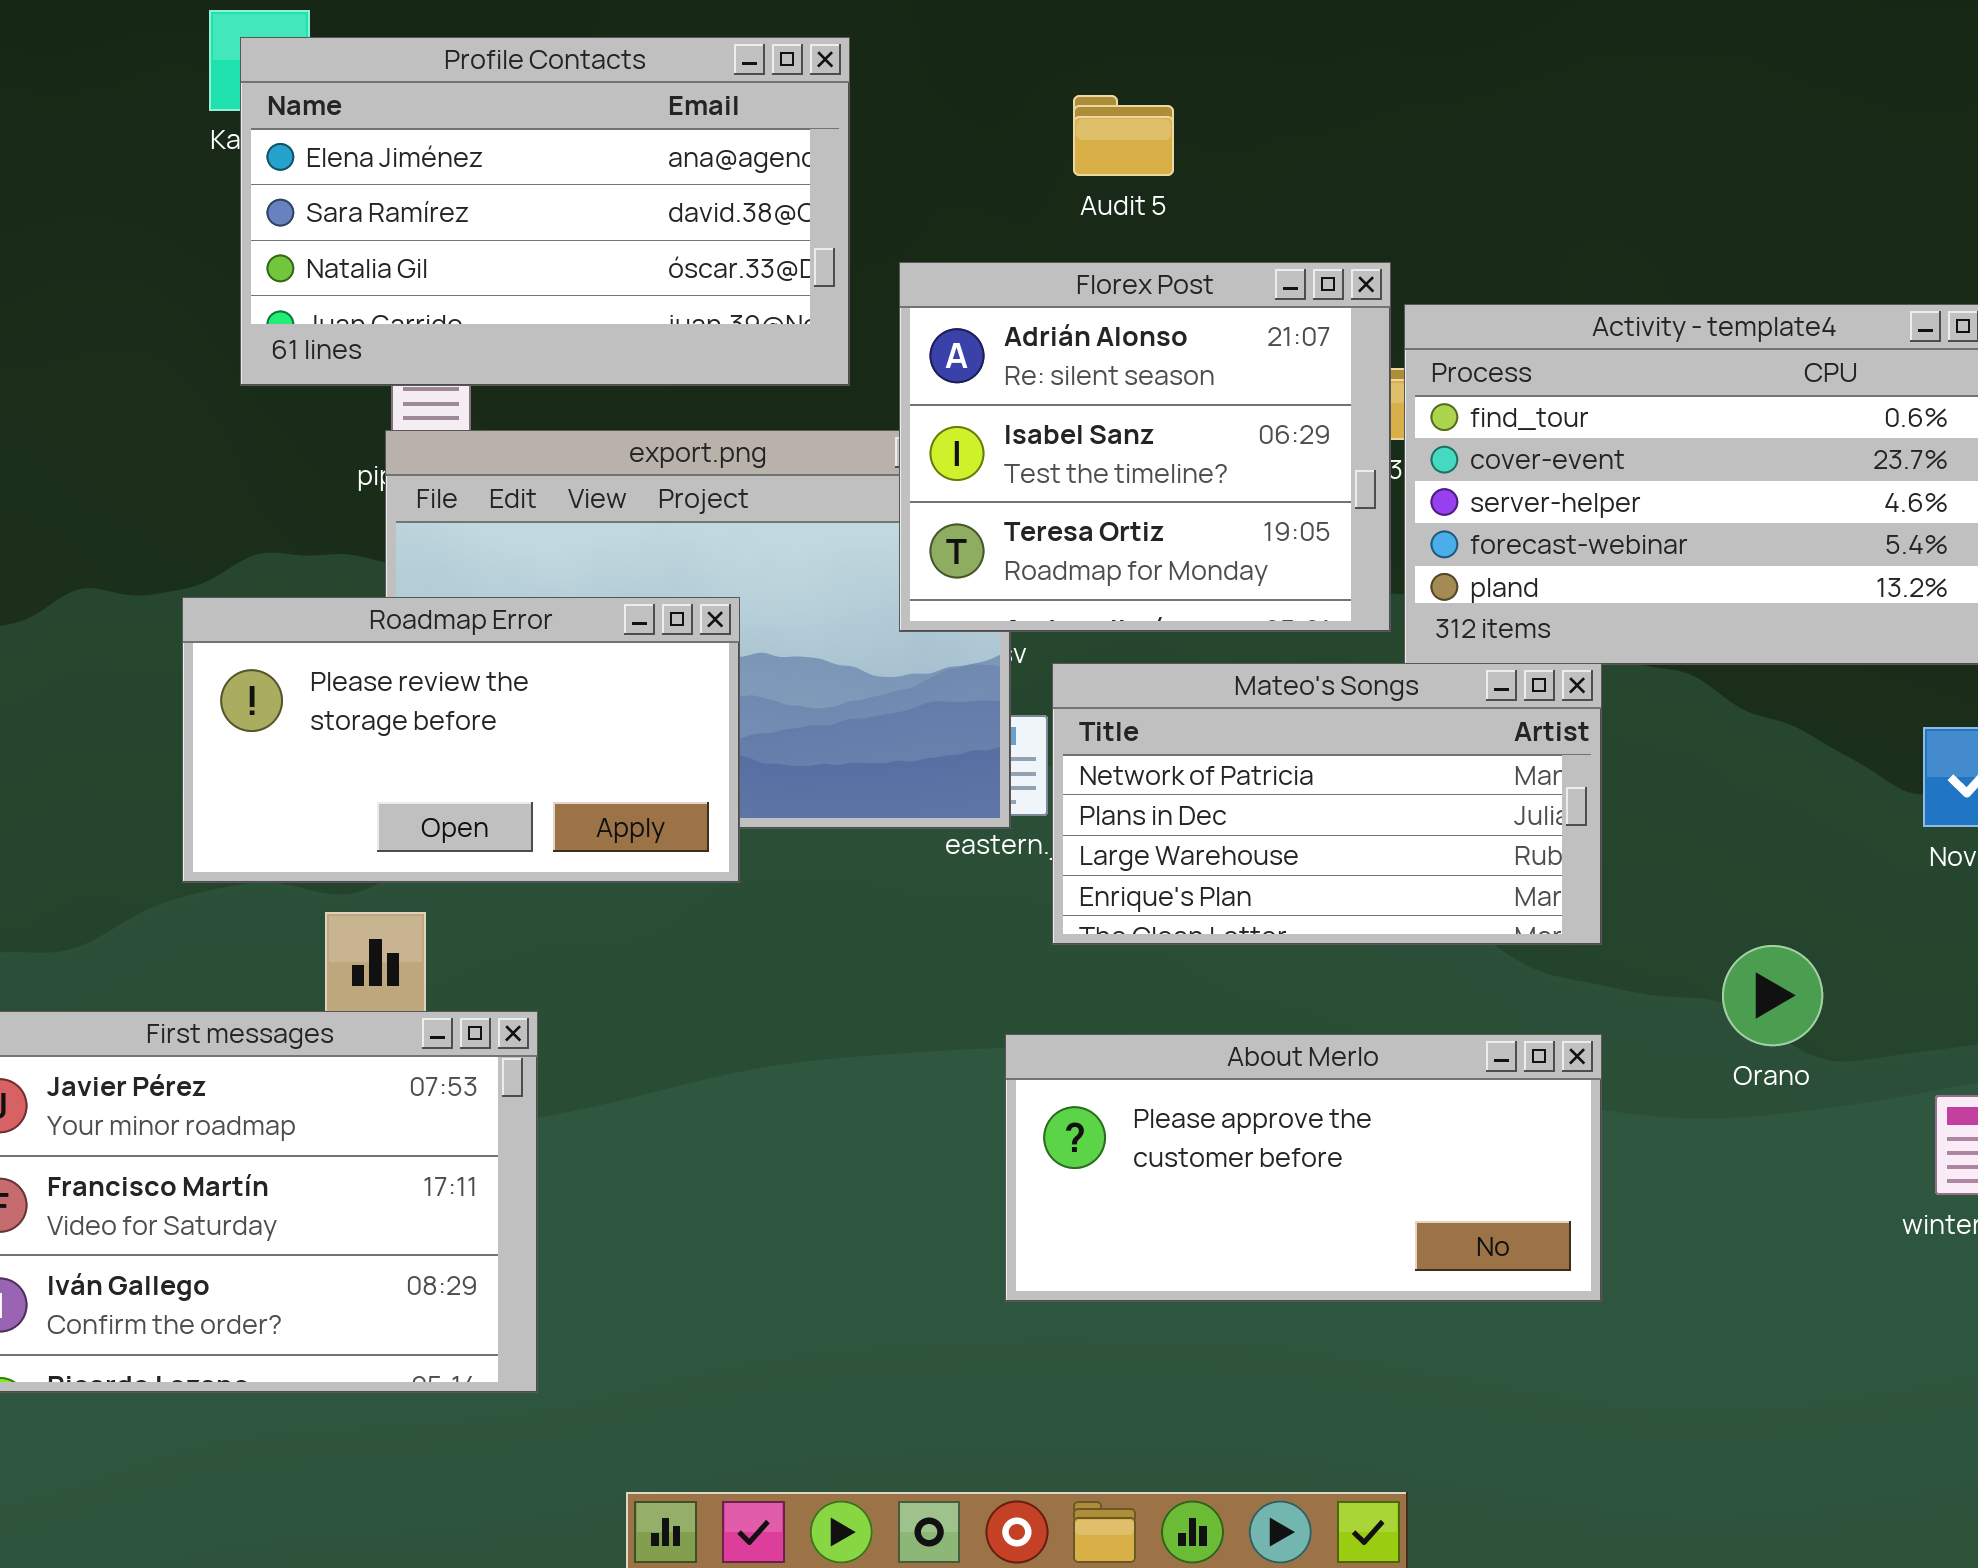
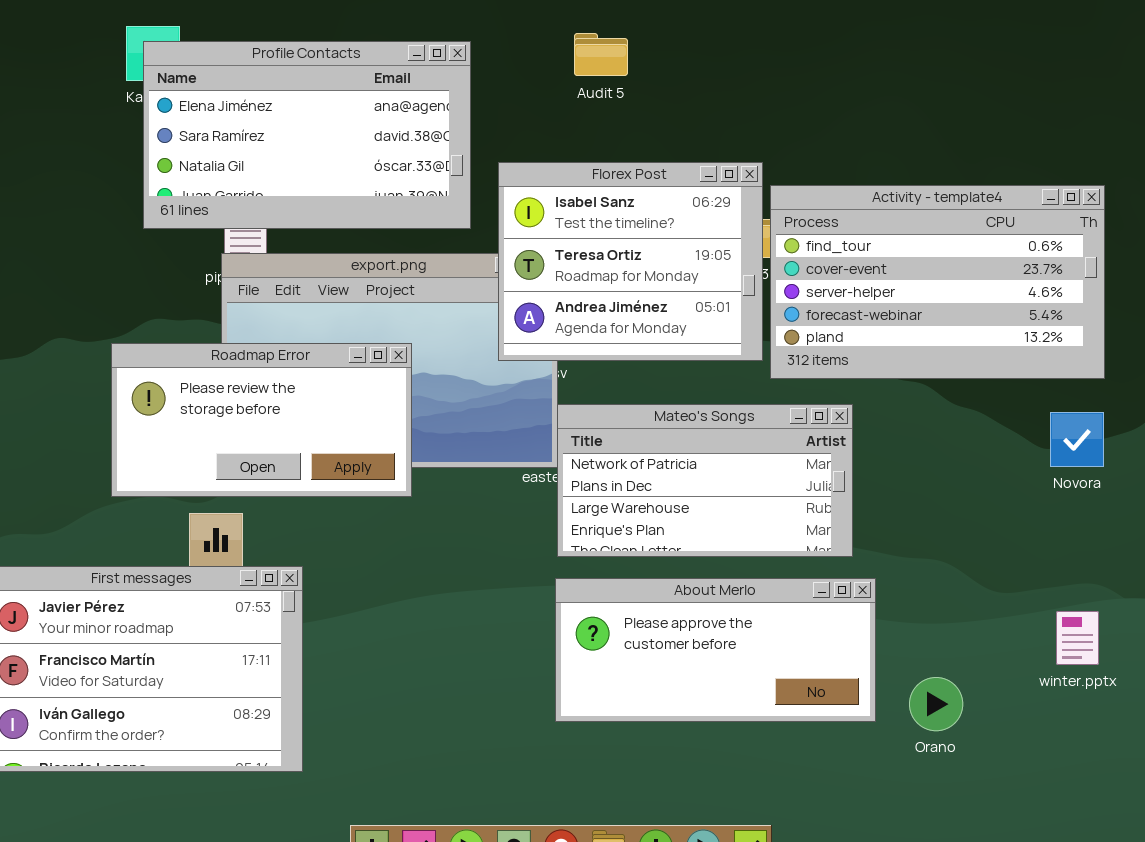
Audit 5: [1073,95,1174,176] -> [574,33,628,76], moved
Florex Post: [899,262,1391,632] -> [498,162,763,361], scrolled down 1 row
Mateo's Songs: [1052,663,1602,945] -> [557,404,853,557], moved
Orano: [1722,945,1823,1046] -> [909,677,963,731], moved

